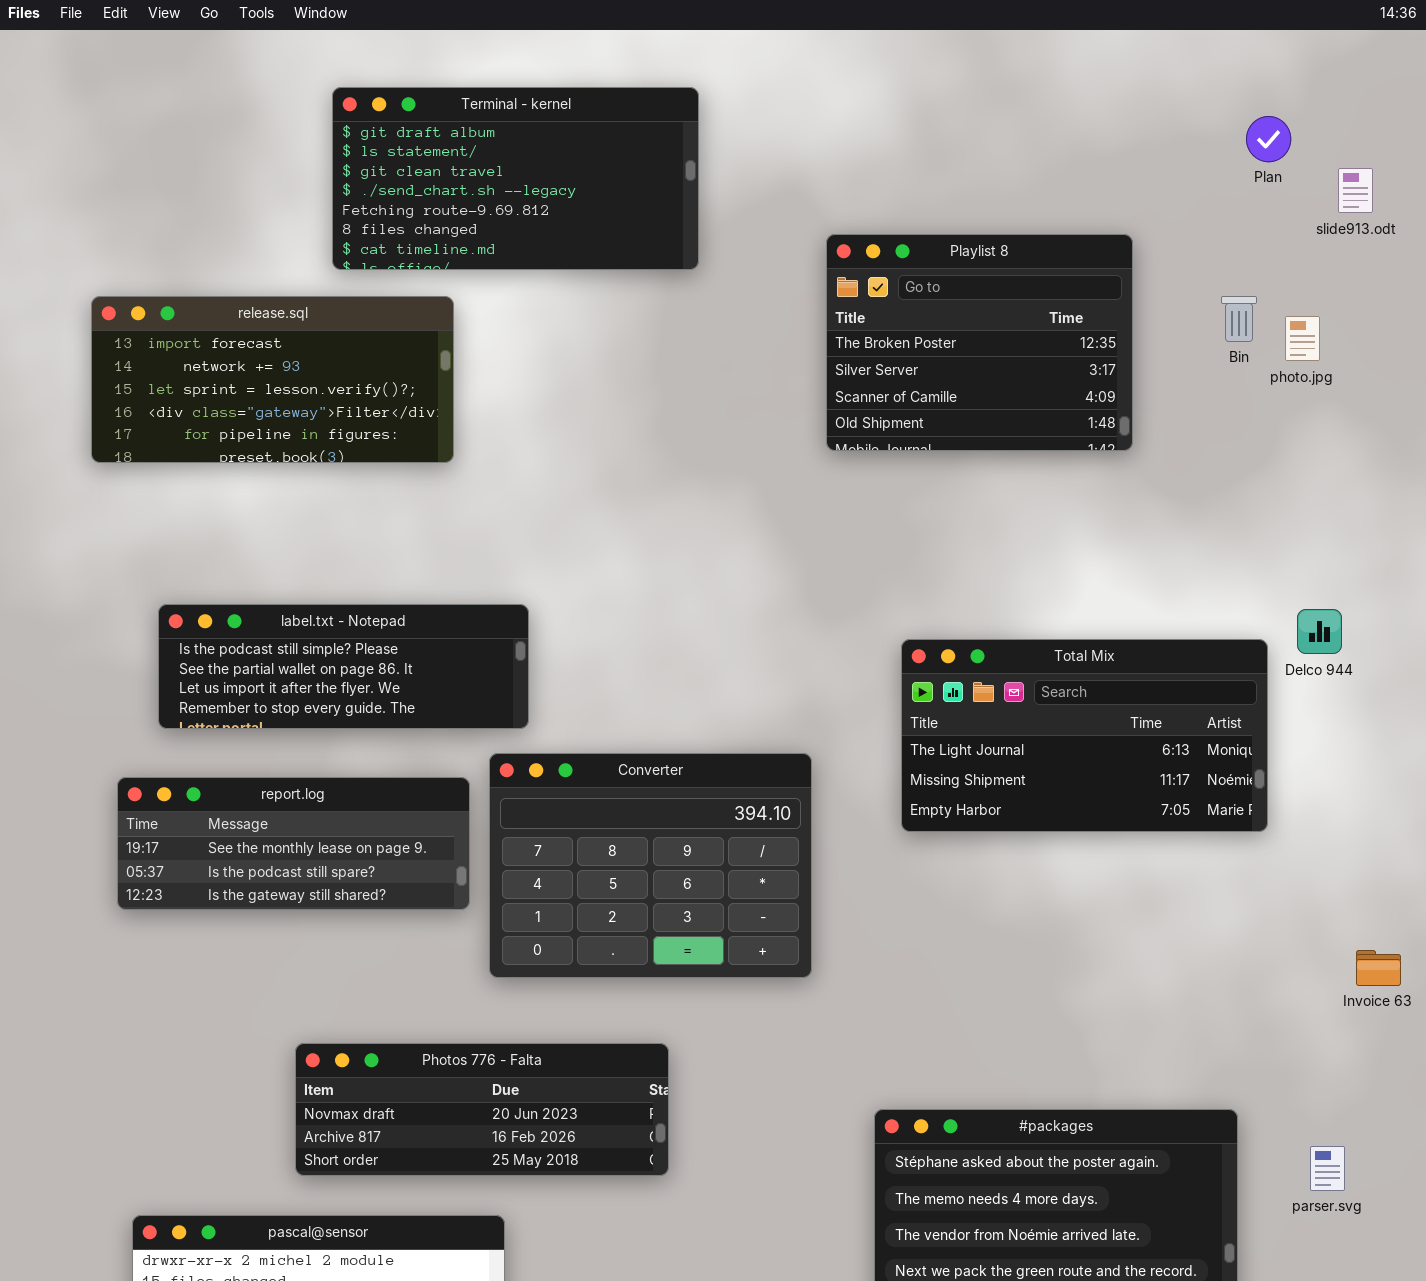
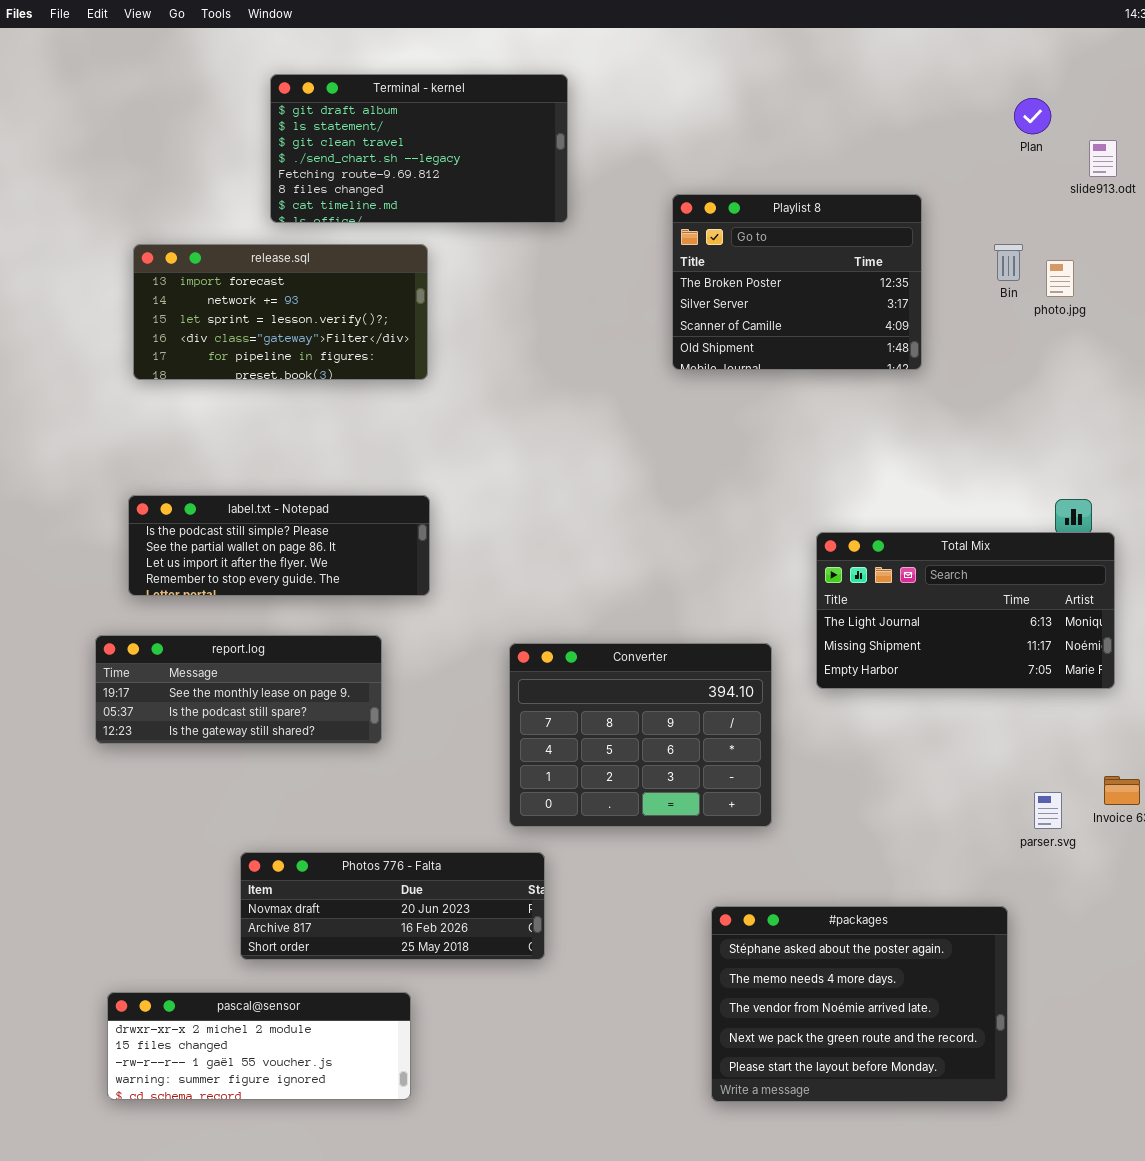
release.sql: [91,296,454,463] -> [133,244,428,380], moved
Total Mix: [901,639,1268,832] -> [816,532,1115,689], moved
Converter: [489,753,812,978] -> [509,643,772,827], moved
parser.svg: [1310,1146,1345,1191] -> [1034,792,1062,829], moved

